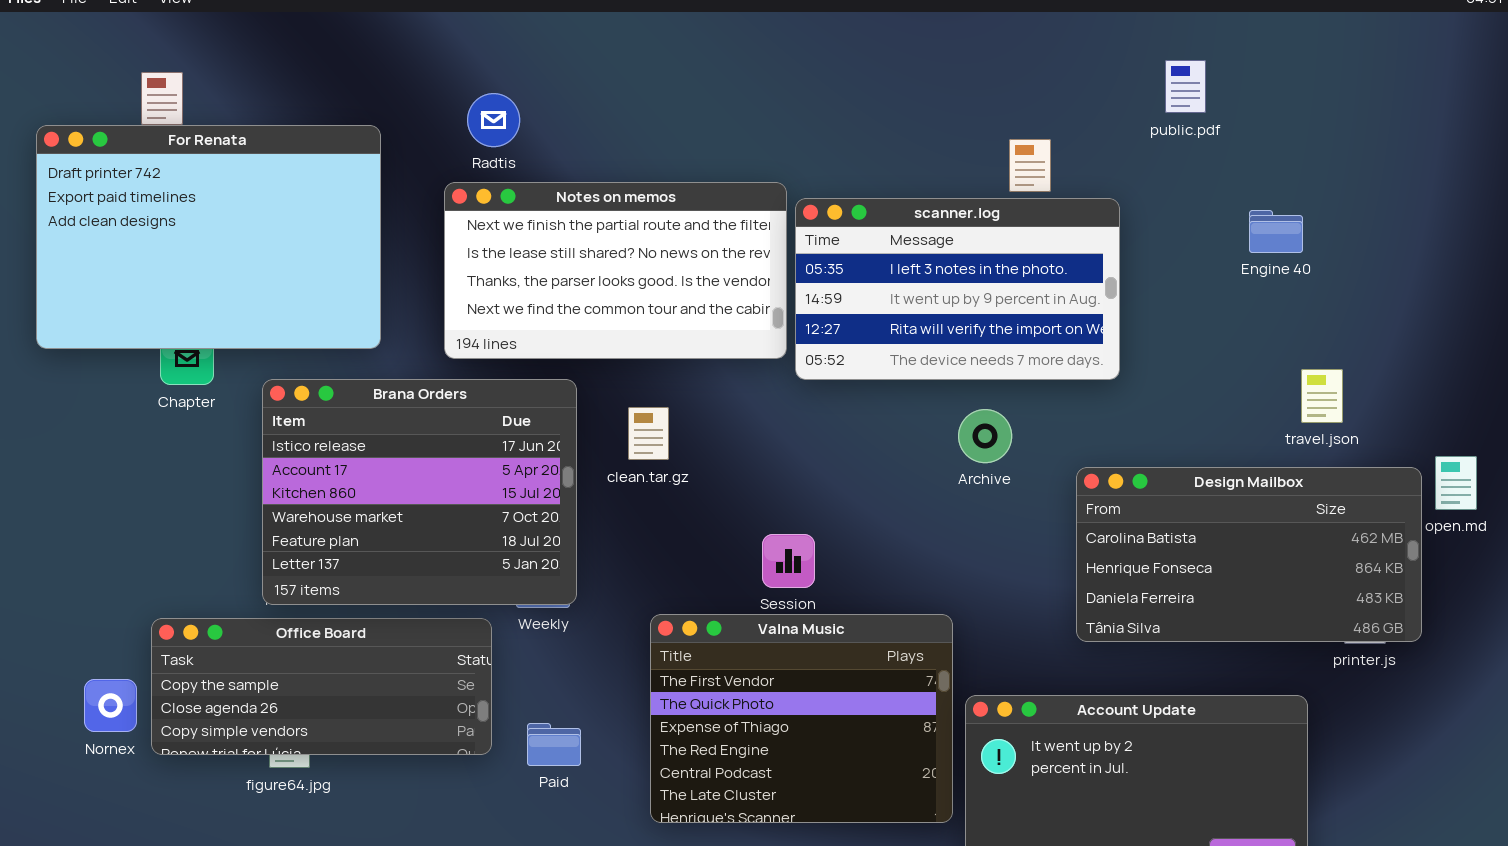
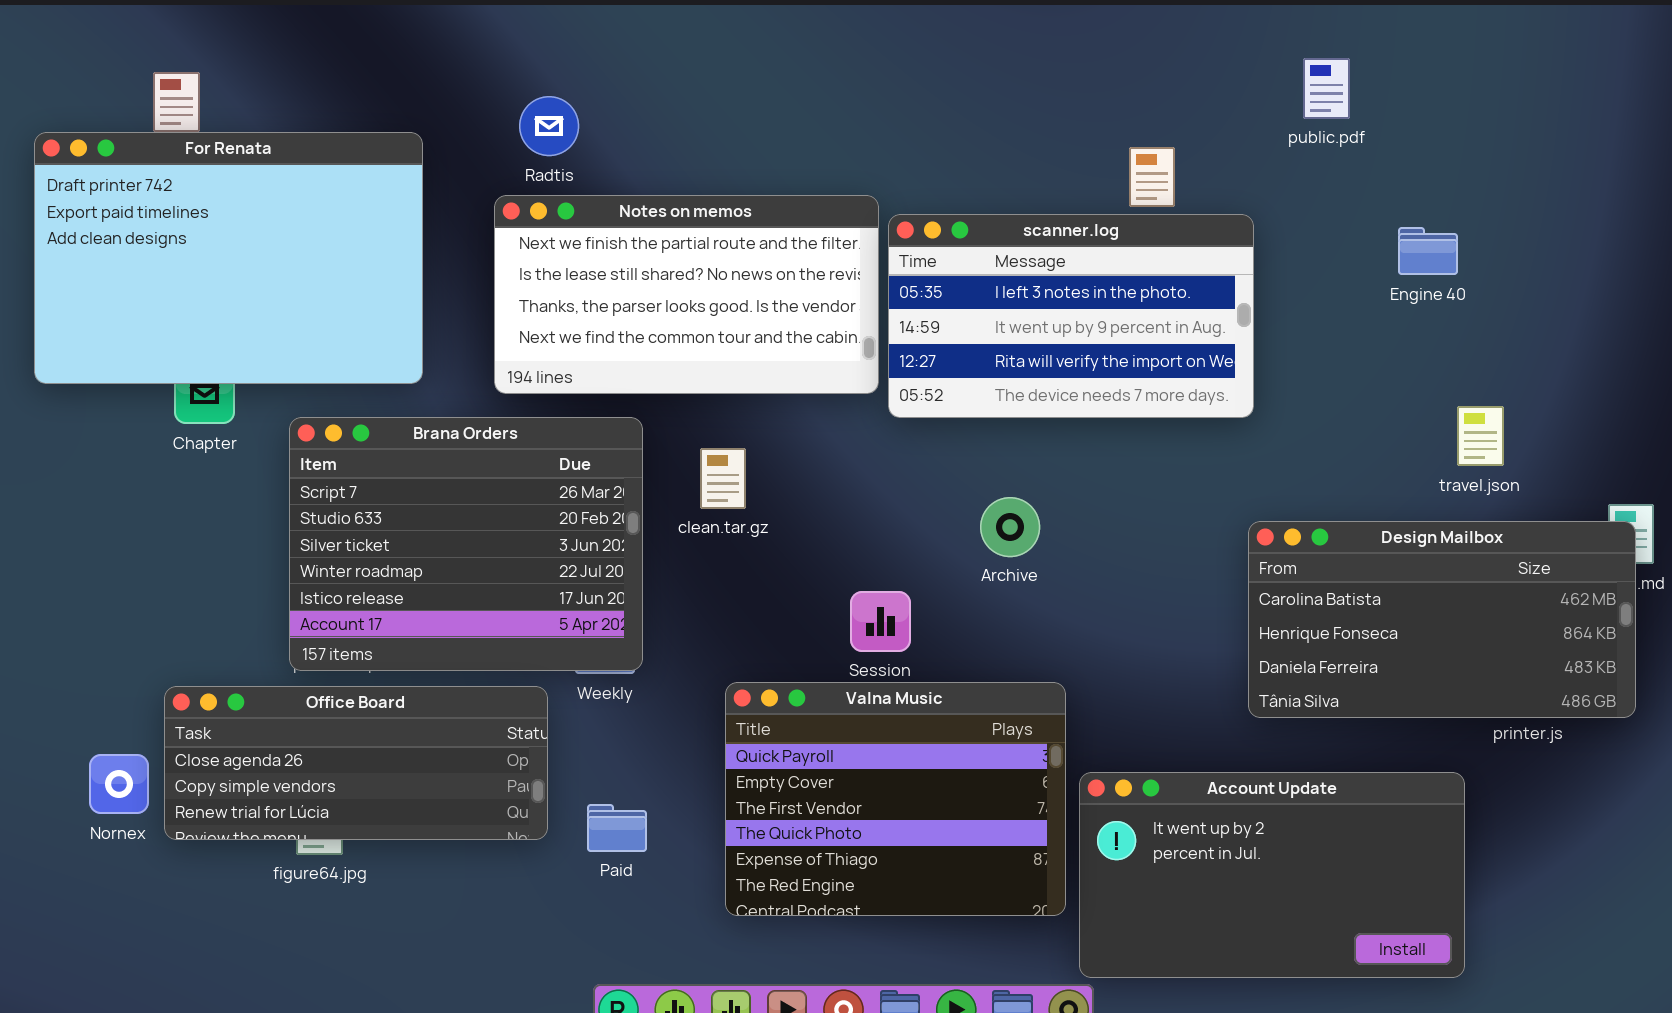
Brana Orders: [262,379,577,605] -> [289,417,643,671], scrolled up 4 rows
Archive: [958,409,1012,463] -> [980,497,1040,557], moved
Design Mailbox: [1076,467,1422,642] -> [1248,521,1636,718], moved
Valna Music: [650,614,953,823] -> [725,682,1066,916], scrolled up 2 rows
Office Board: [151,618,492,755] -> [164,686,548,840], scrolled down 1 row

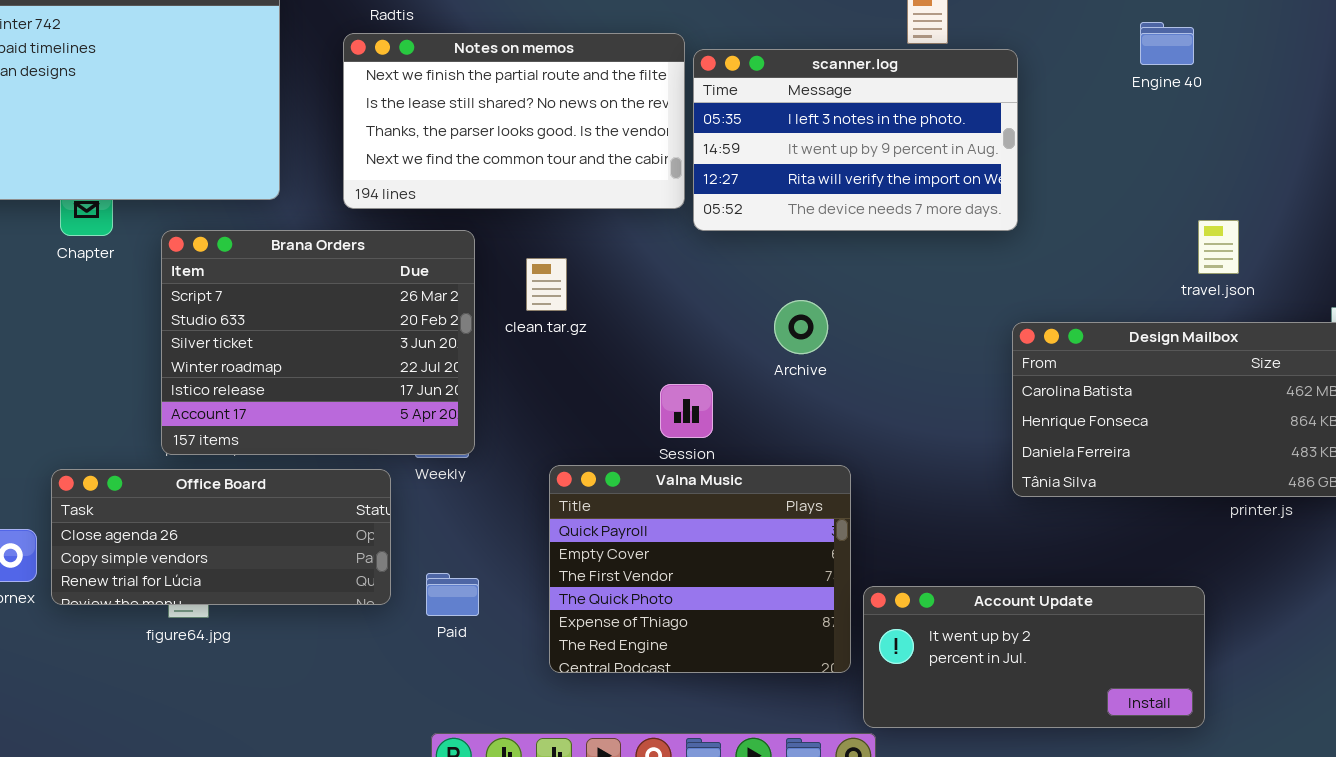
Engine 40: [1398,227,1458,275] -> [1140,22,1194,65], moved
Account Update: [1079,772,1465,978] -> [863,586,1205,728], resized

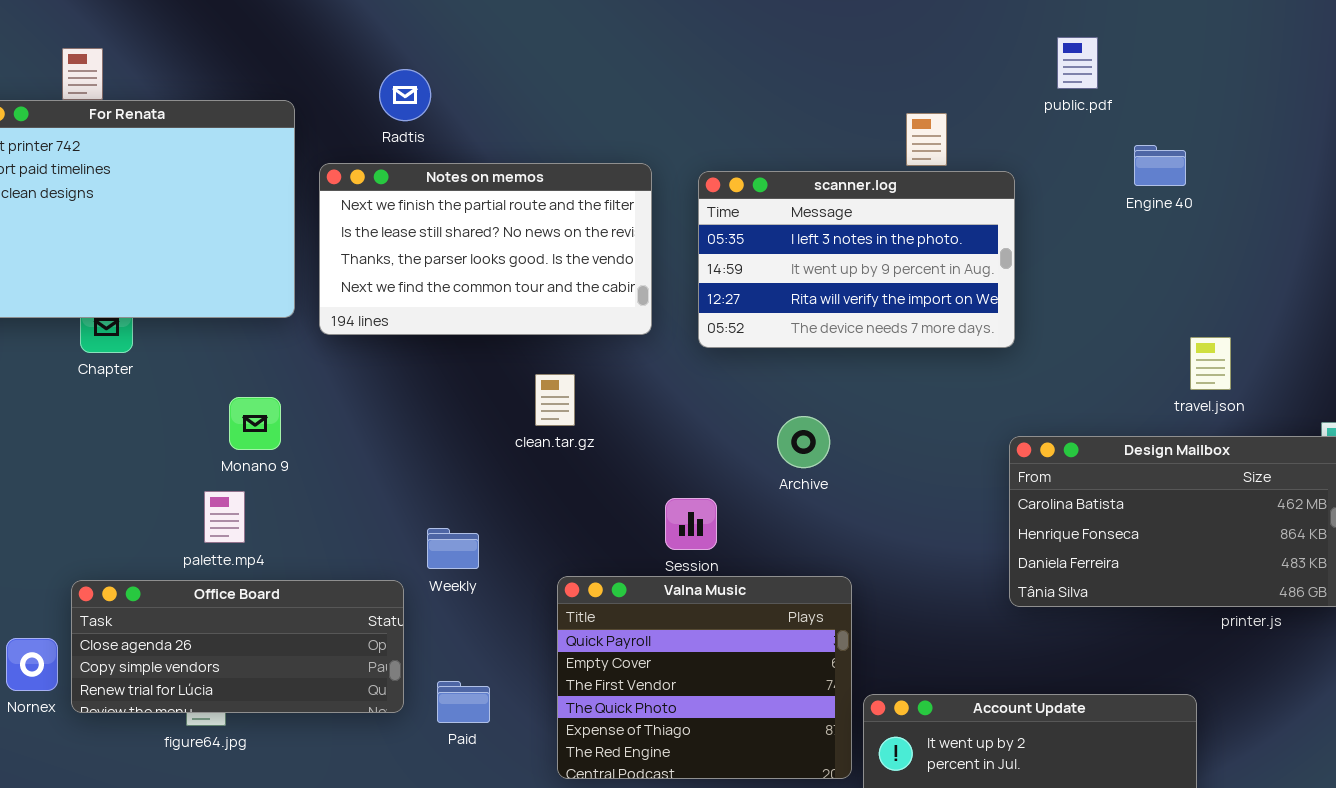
Notes on memos: [343,33,685,209] -> [319,163,652,335], moved
Brana Orders: [161,230,475,455] -> none, closed

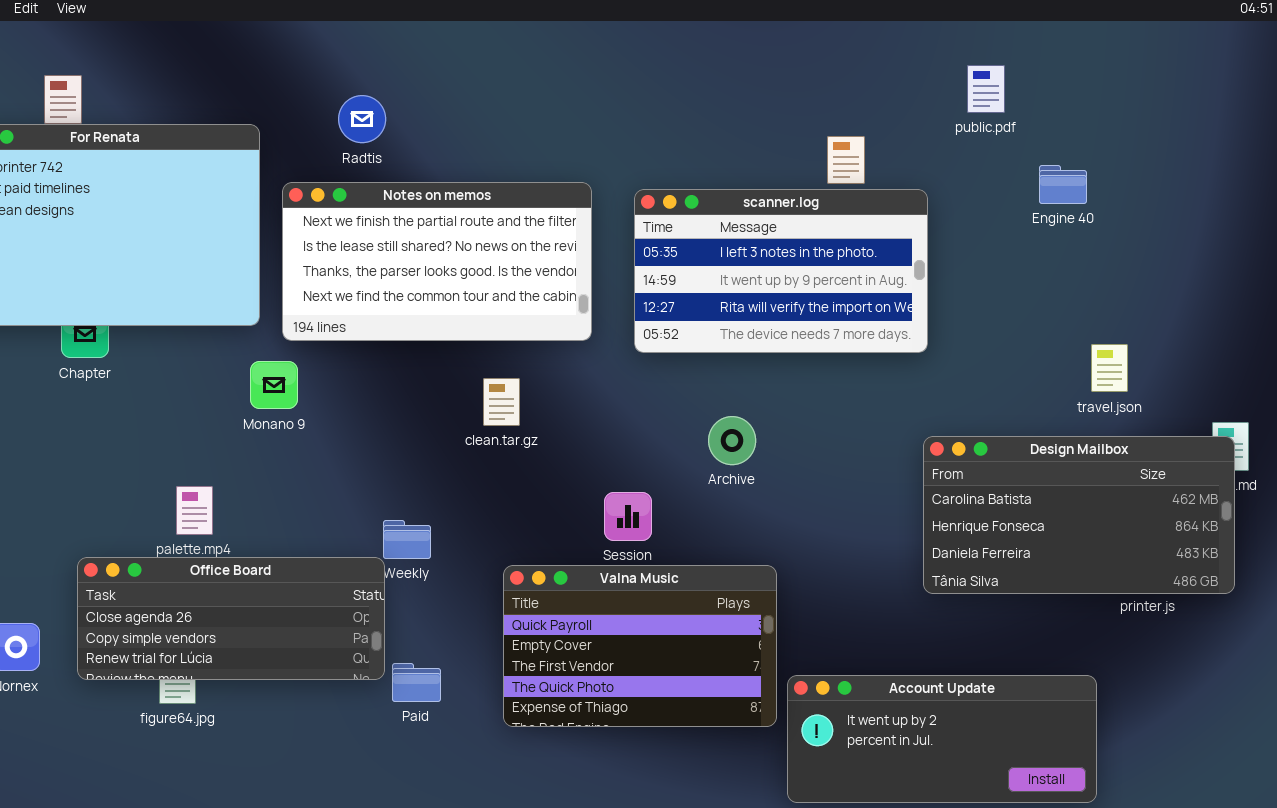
Monano 9: [229,397,281,450] -> [250,361,298,409], moved
Valna Music: [557,576,852,779] -> [503,565,777,727], resized
Office Board: [71,580,404,713] -> [77,557,385,680], moved

